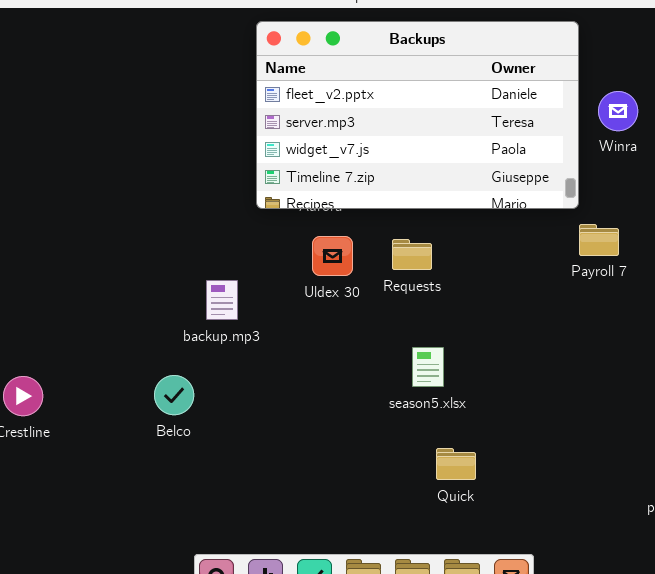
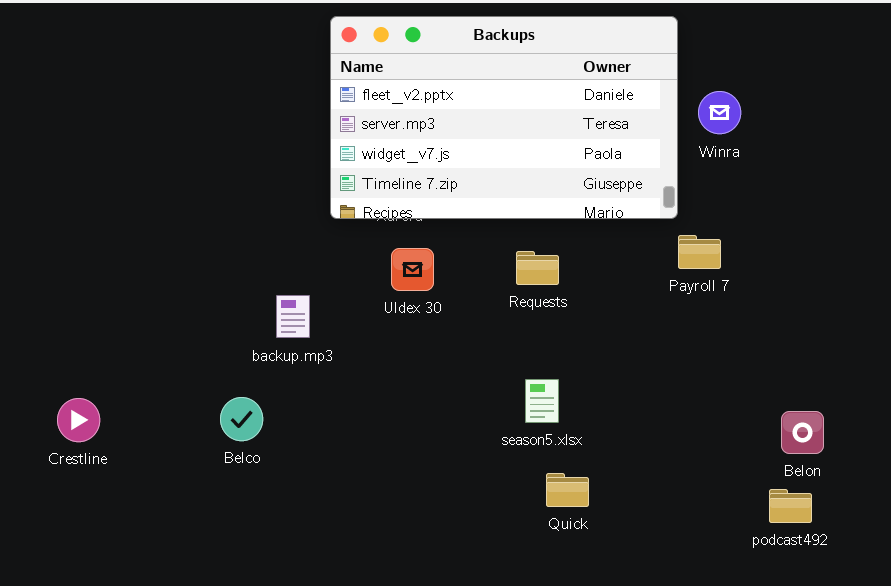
Requests: [392,239,432,270] -> [516,251,559,285], moved
season5.xlsx: [412,347,444,387] -> [525,379,559,423], moved
Quick: [436,448,476,480] -> [546,473,589,507], moved

